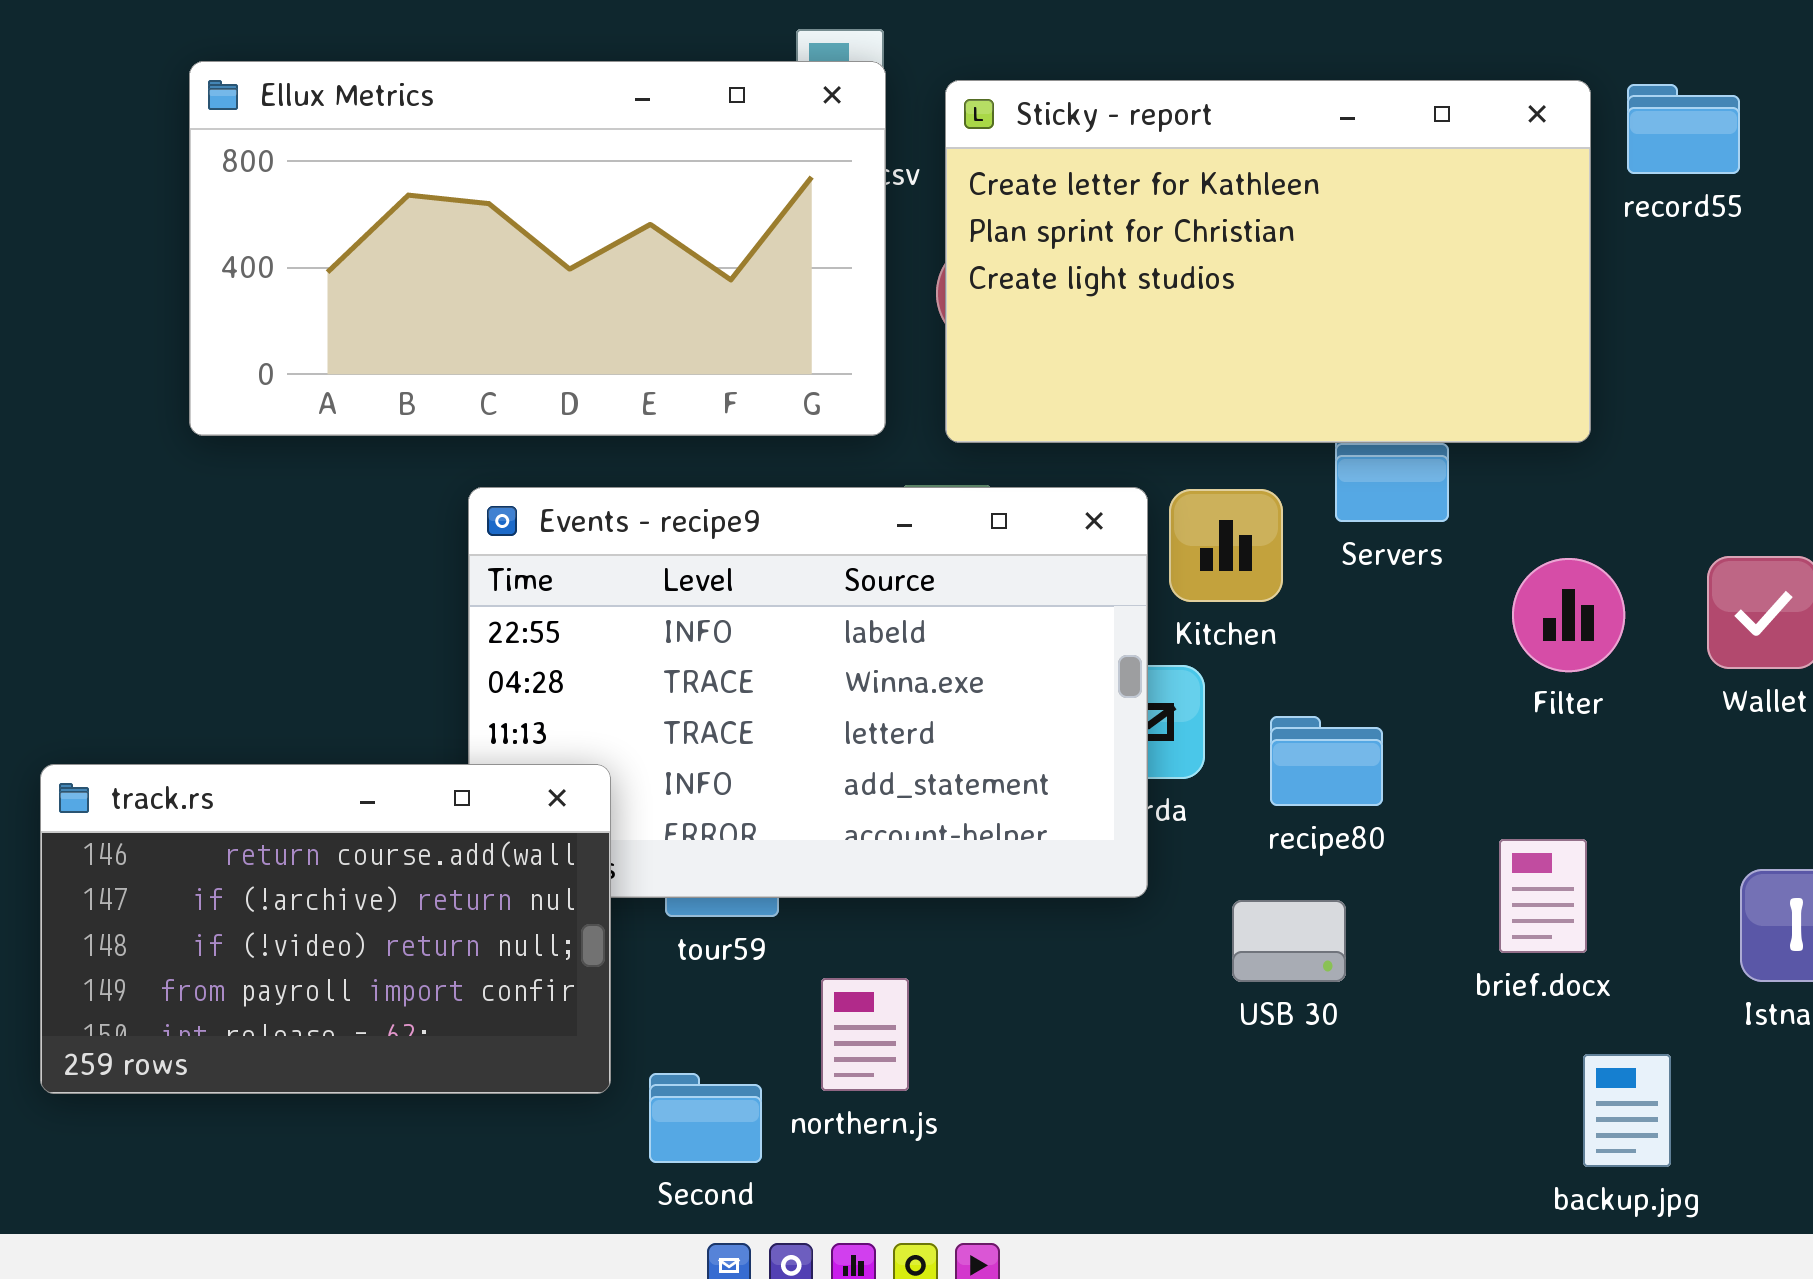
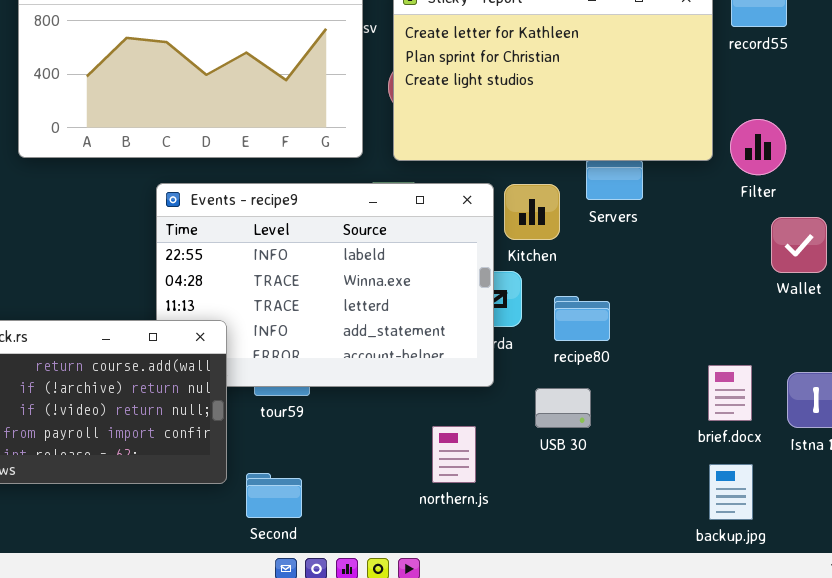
Filter: [1512,558,1625,672] -> [730,119,786,175], moved
brief.docx: [1499,839,1587,953] -> [708,365,752,421], moved
northern.js: [821,978,909,1091] -> [432,426,476,483], moved

